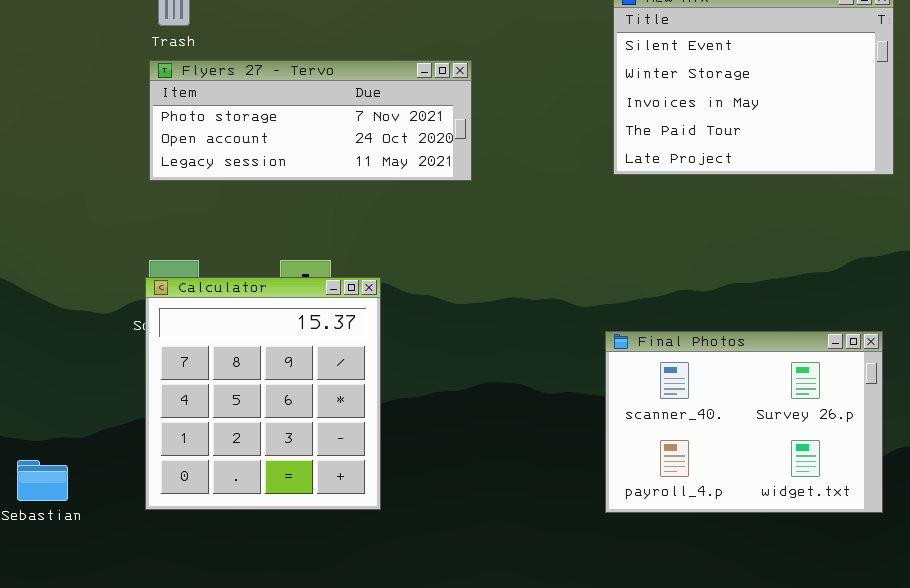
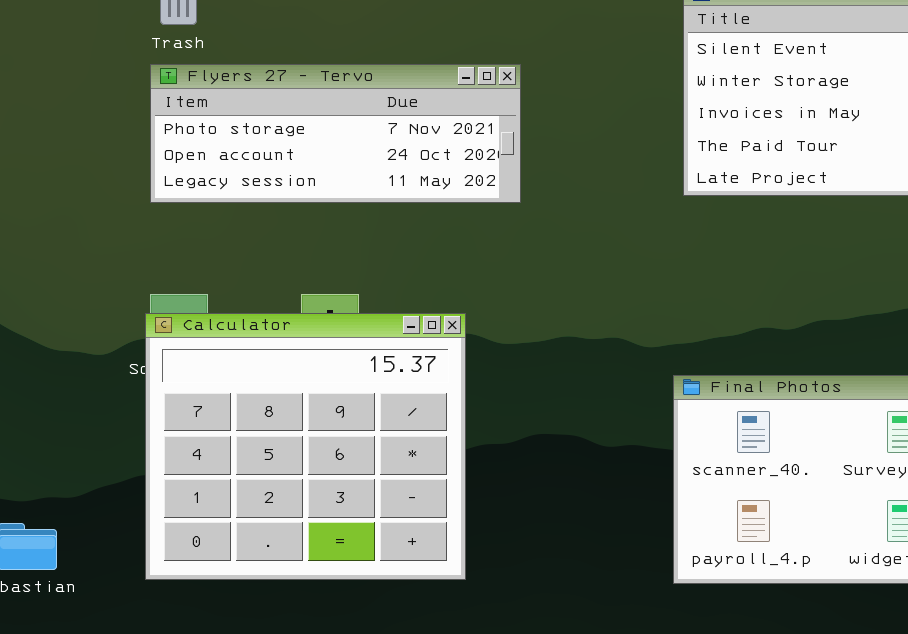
Calculator: [145,277,381,510] -> [145,313,466,580], resized

